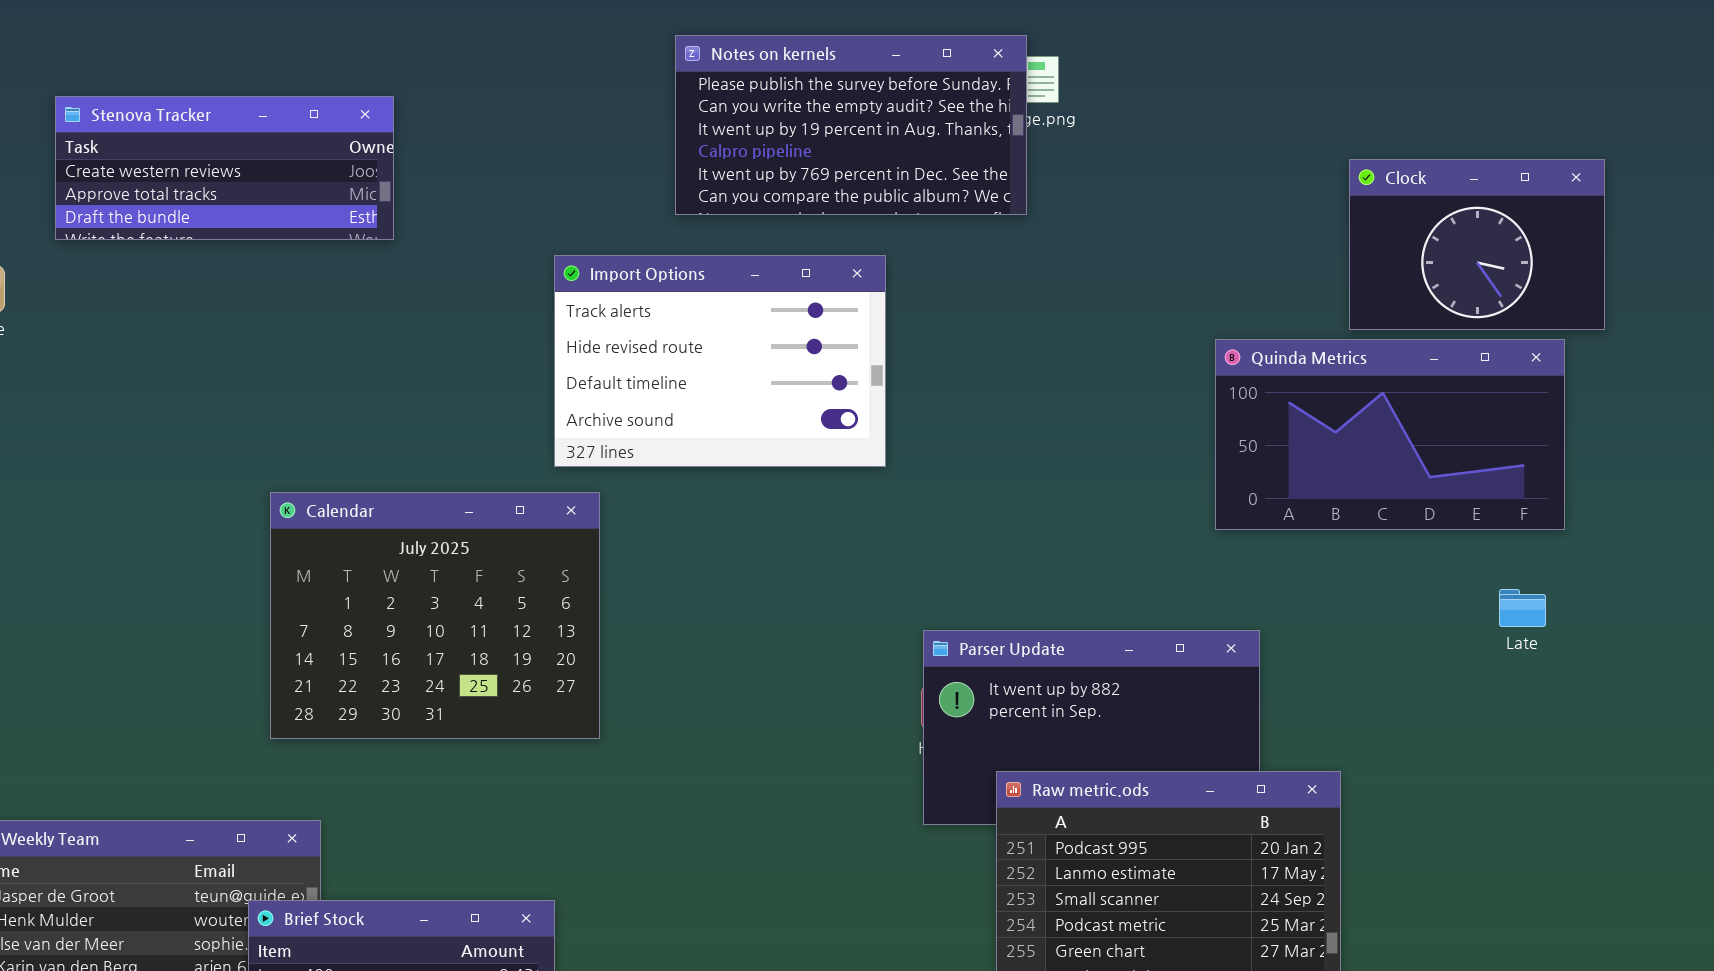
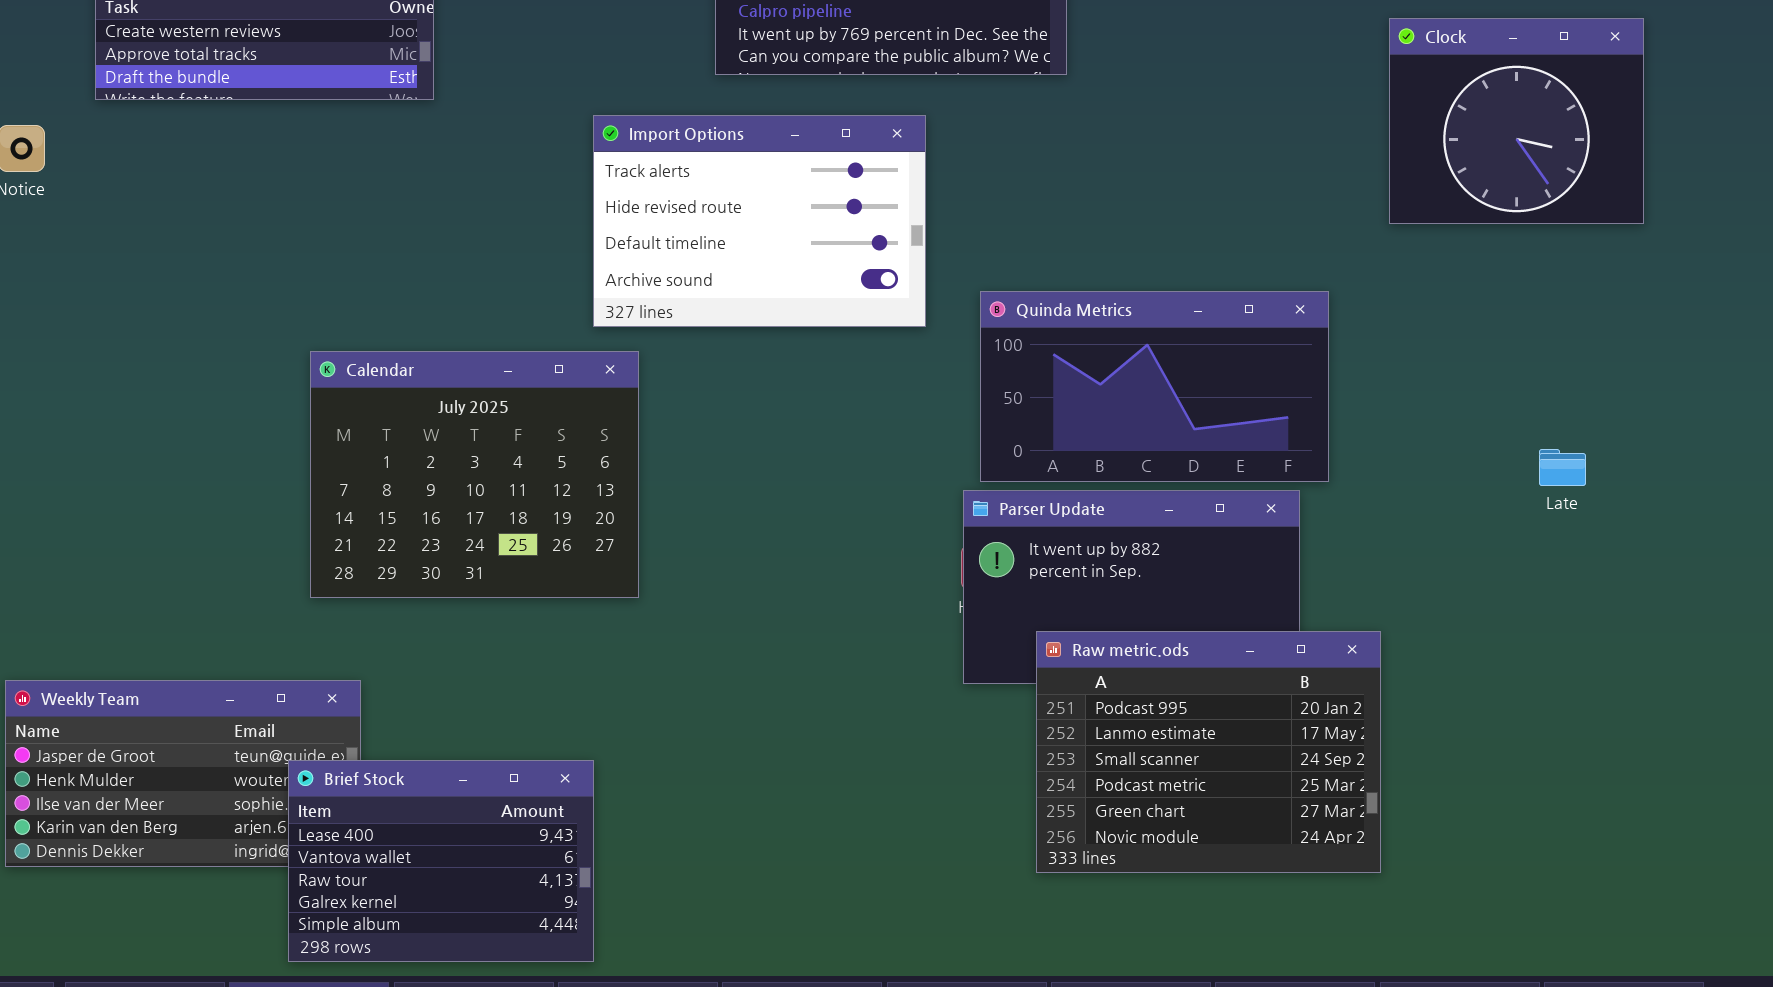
Clock: [1349,159,1605,330] -> [1389,18,1644,224], resized
Quinda Metrics: [1215,339,1565,530] -> [980,291,1329,482], moved

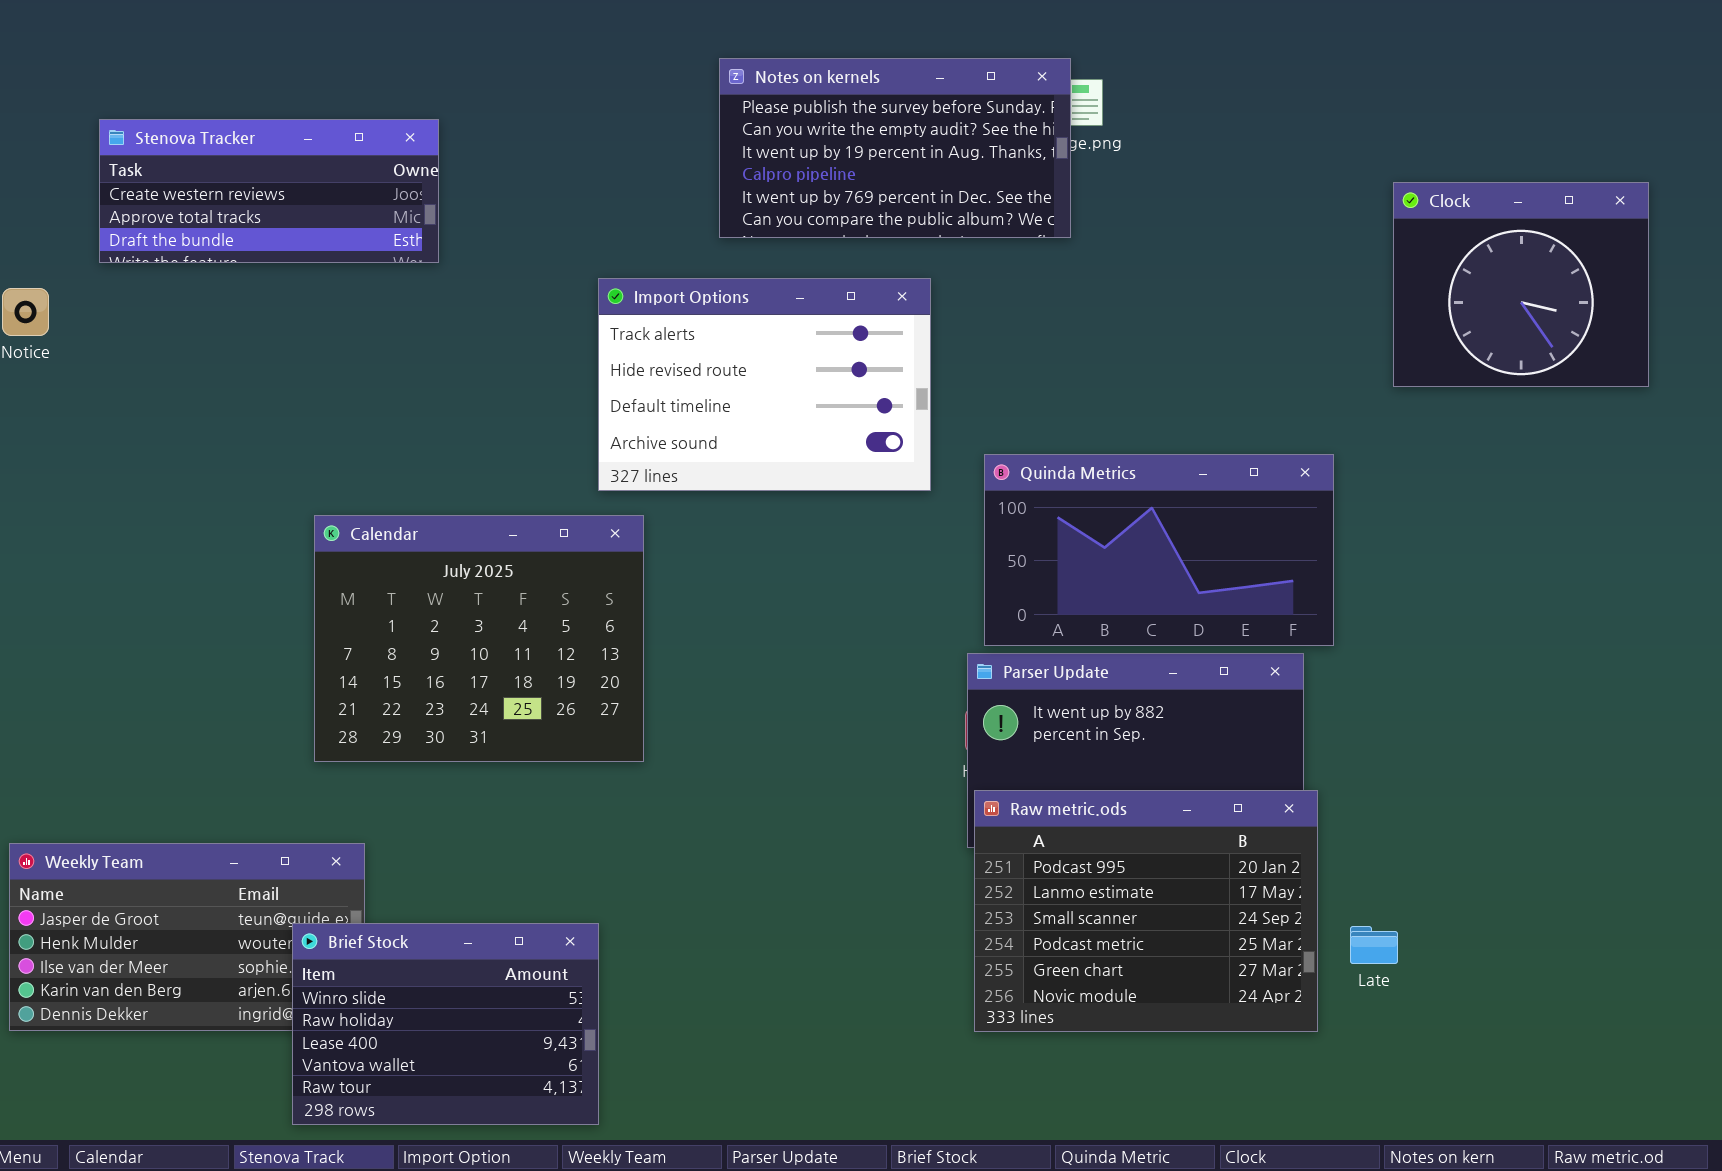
Late: [1539,449,1586,486] -> [1350,926,1398,964], moved
Raw metric.ods: [1036,631,1381,873] -> [974,790,1318,1032], moved
Brief Stock: [288,760,594,962] -> [292,923,599,1125], scrolled up 2 rows

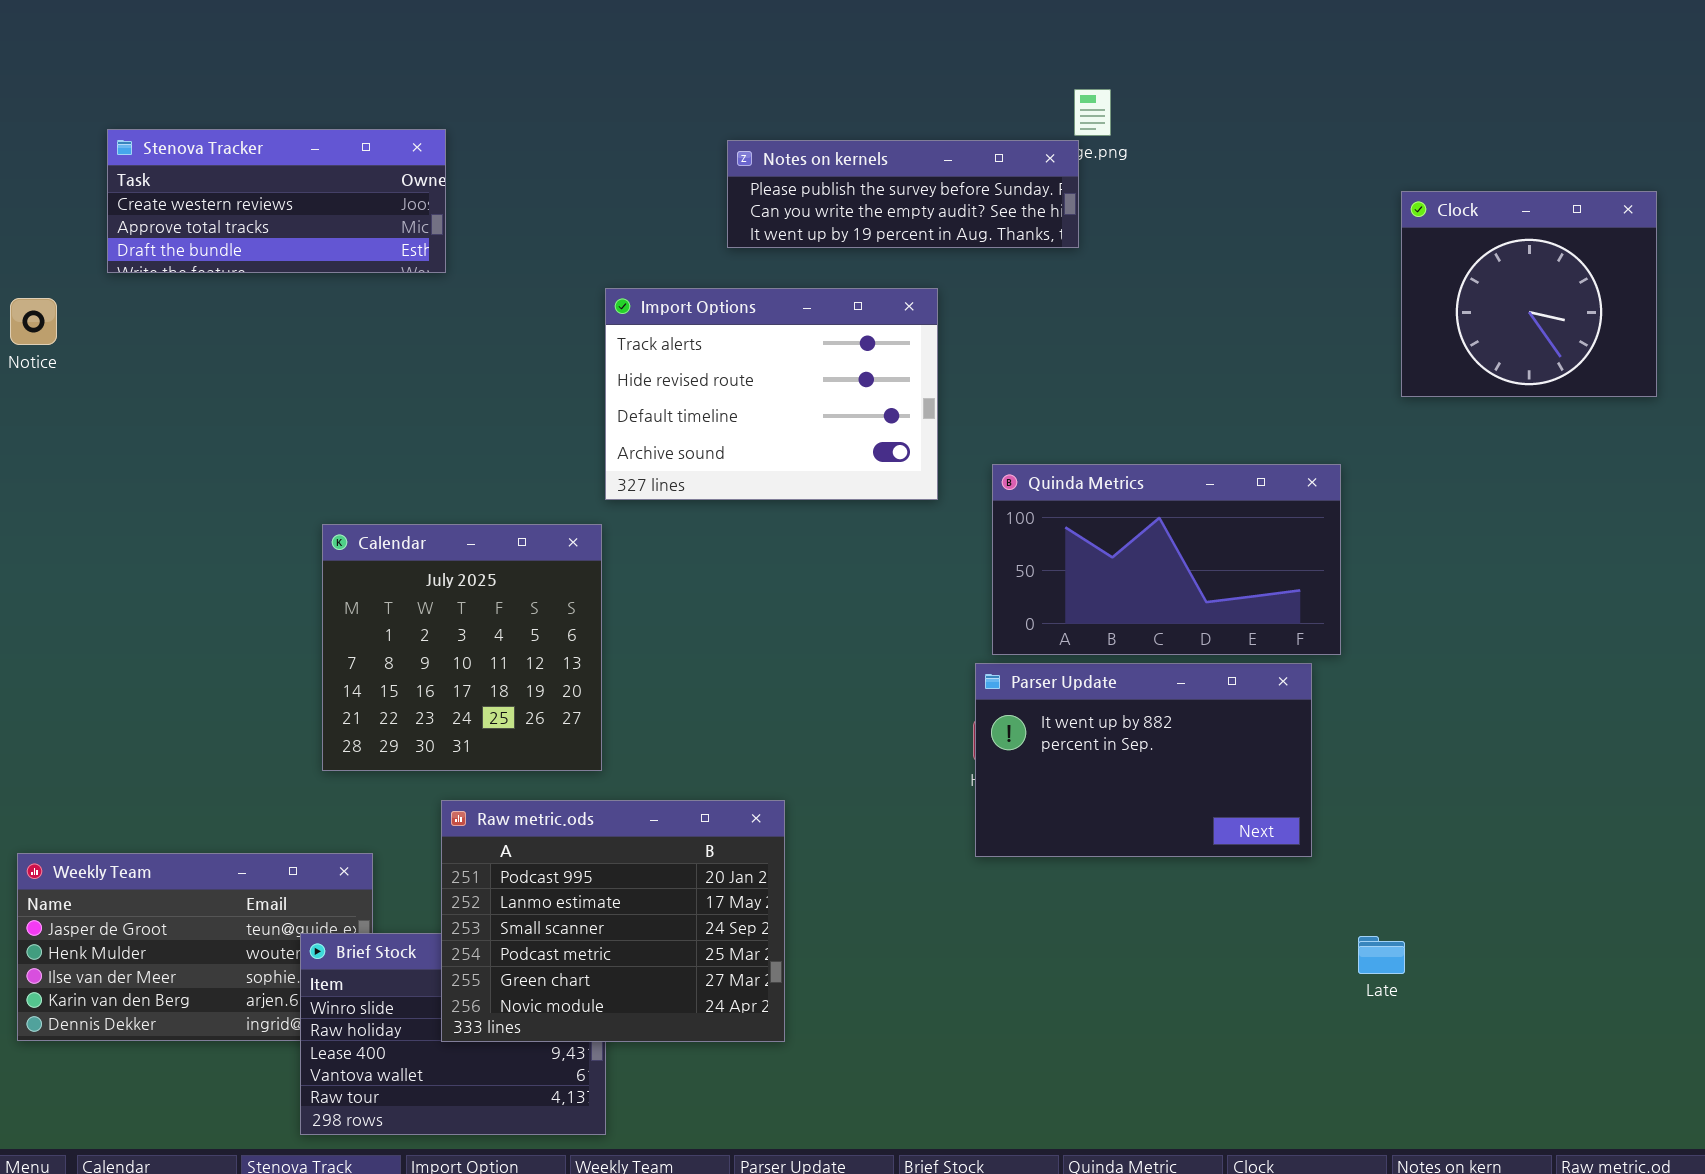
Notes on kernels: [719,58,1071,238] -> [727,140,1079,248], resized
Calendar: [314,515,644,762] -> [322,524,602,771], resized
Raw metric.ods: [974,790,1318,1032] -> [441,800,785,1042], moved

